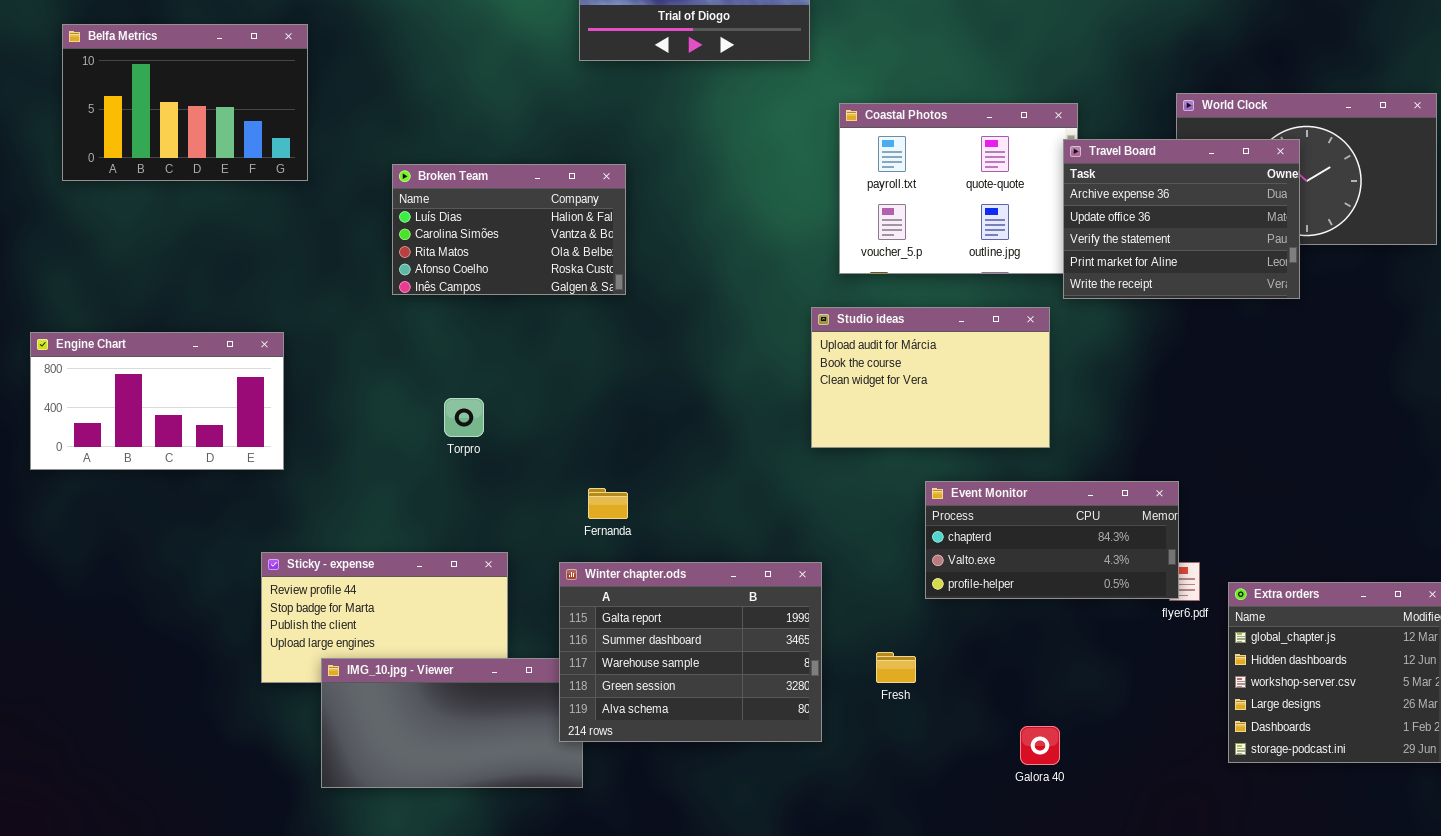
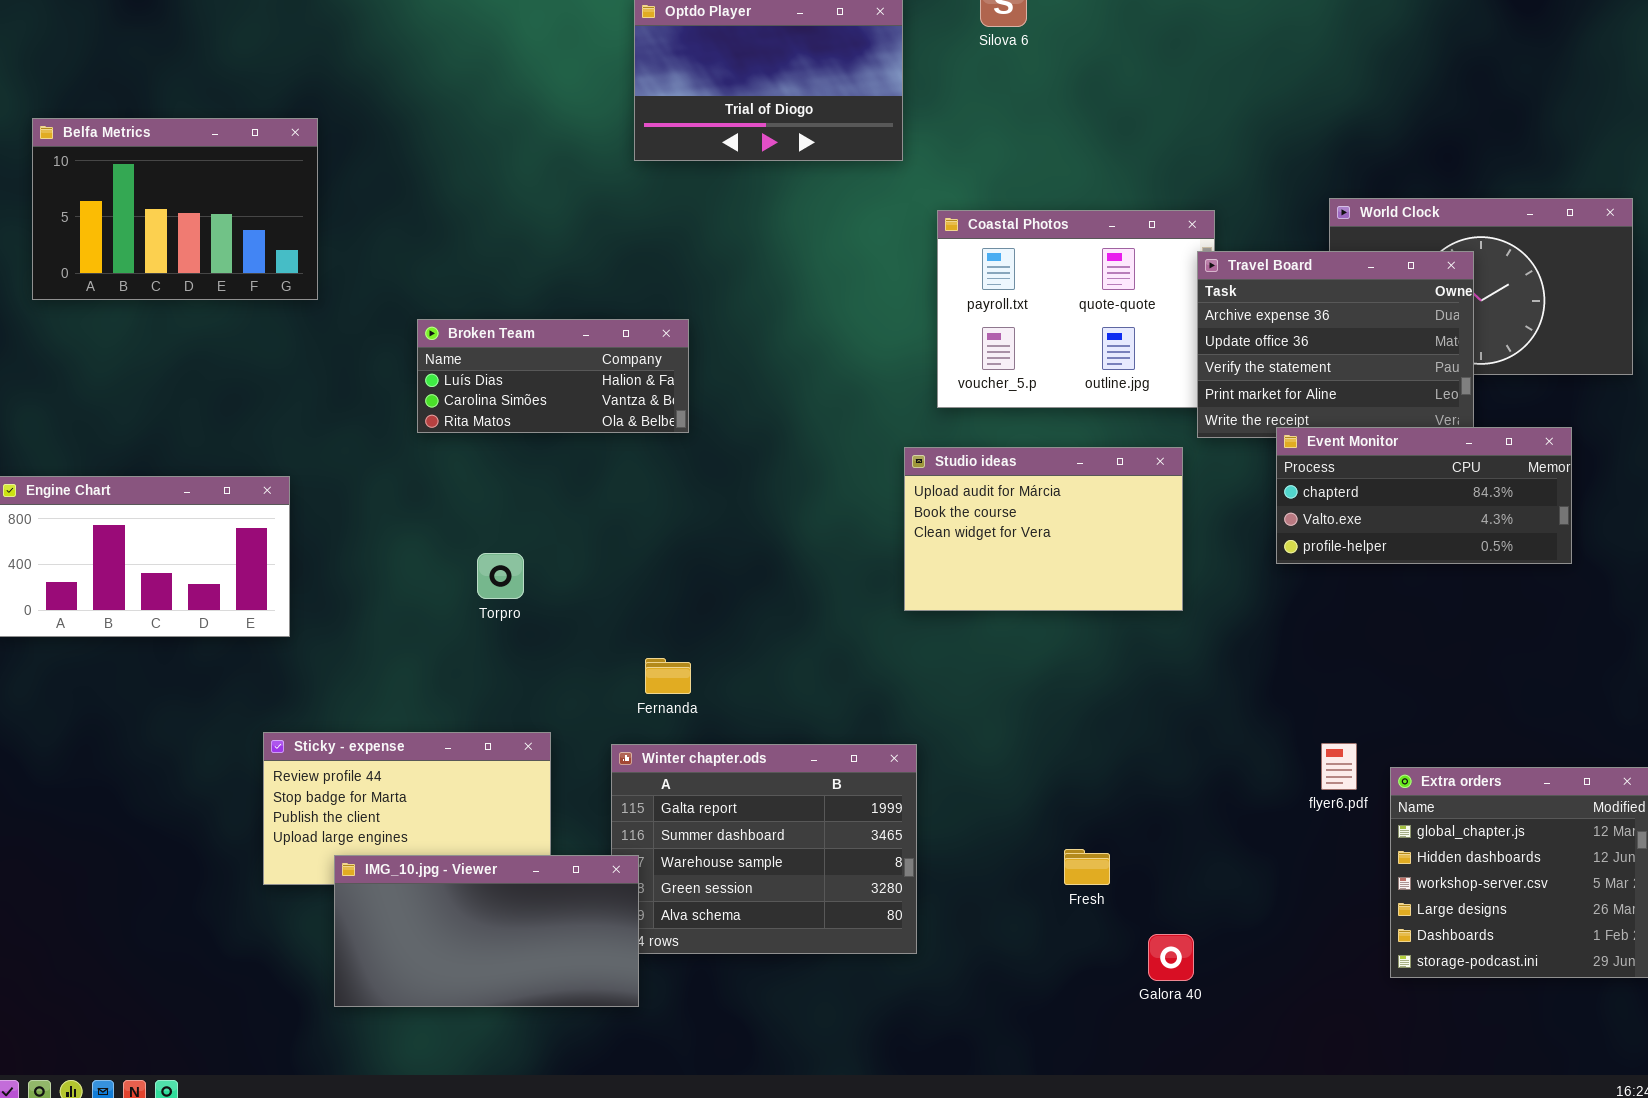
Broken Team: [392,164,626,295] -> [417,319,689,433], resized
Event Monitor: [925,481,1179,599] -> [1276,427,1572,564], moved
Fresh: [876,652,916,683] -> [1064,849,1110,885], moved
IMG_10.jpg - Viewer: [321,658,583,788] -> [334,855,639,1007], raised

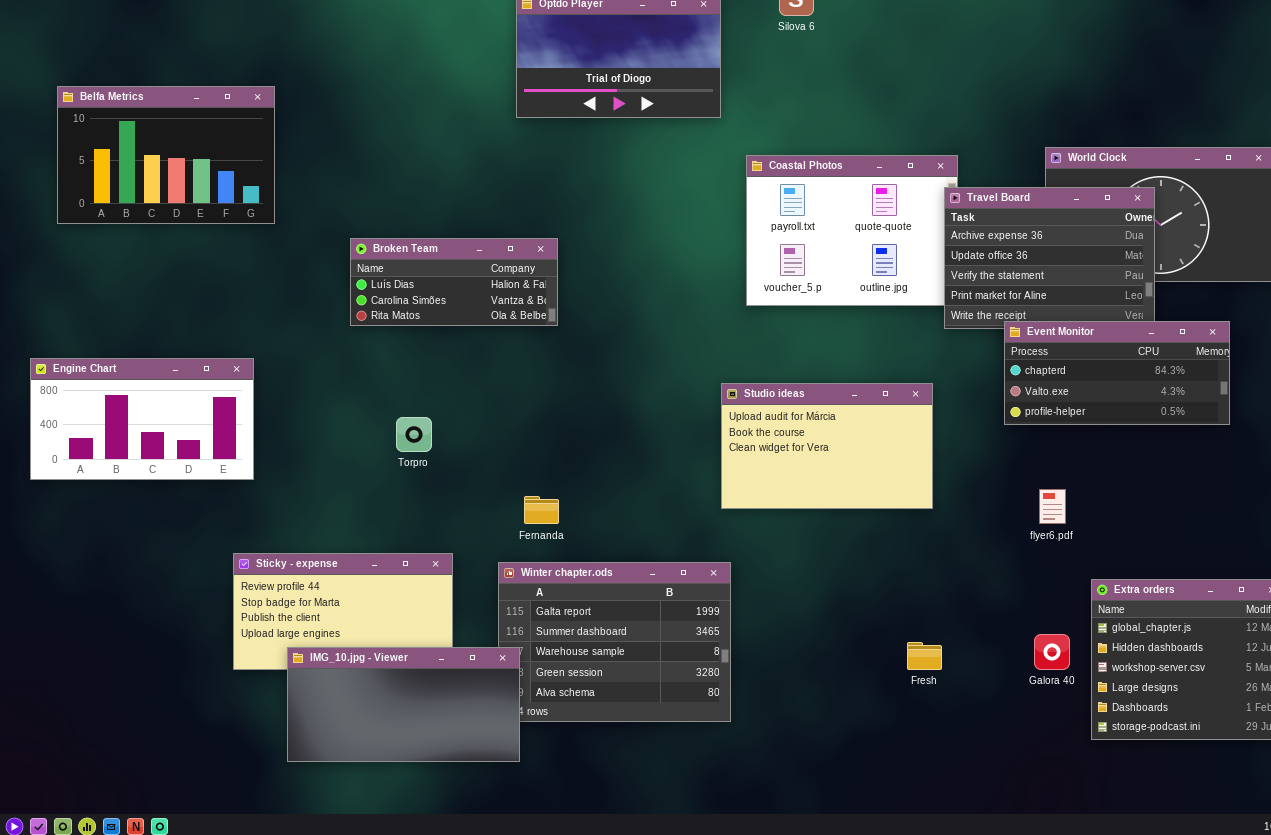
Studio ideas: [904,447,1183,611] -> [721,383,933,509], moved
flyer6.pdf: [1321,743,1357,790] -> [1039,489,1066,524], moved
Fresh: [1064,849,1110,885] -> [907,642,942,670], moved
Galora 40: [1148,934,1194,981] -> [1034,634,1070,670], moved

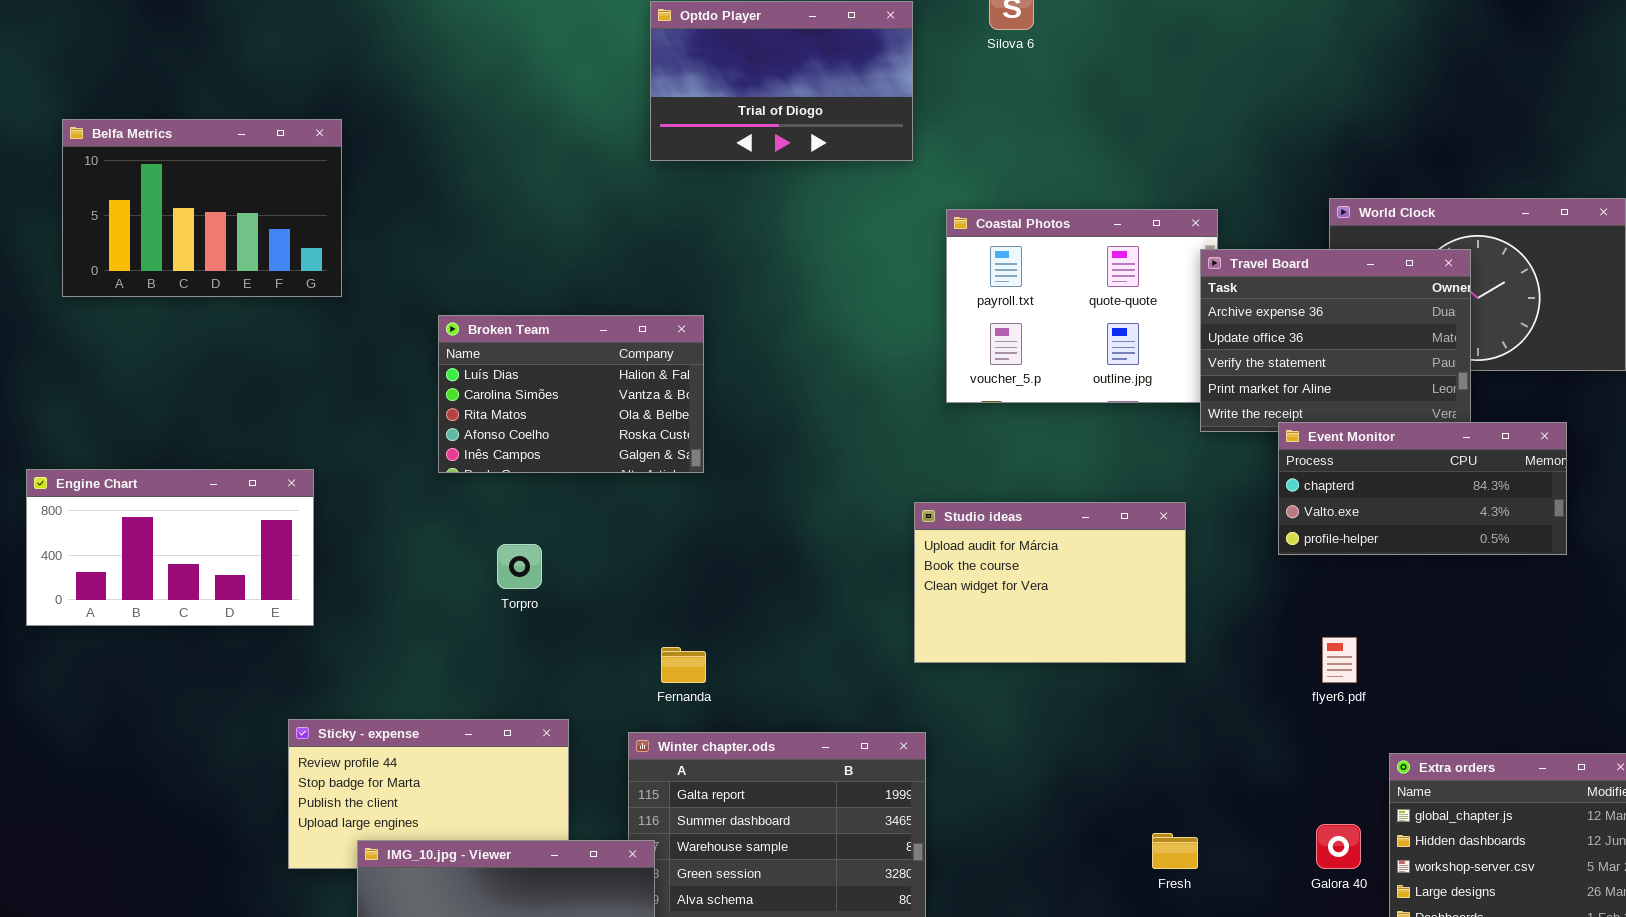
Broken Team: [350,238,558,326] -> [438,315,704,473], resized

